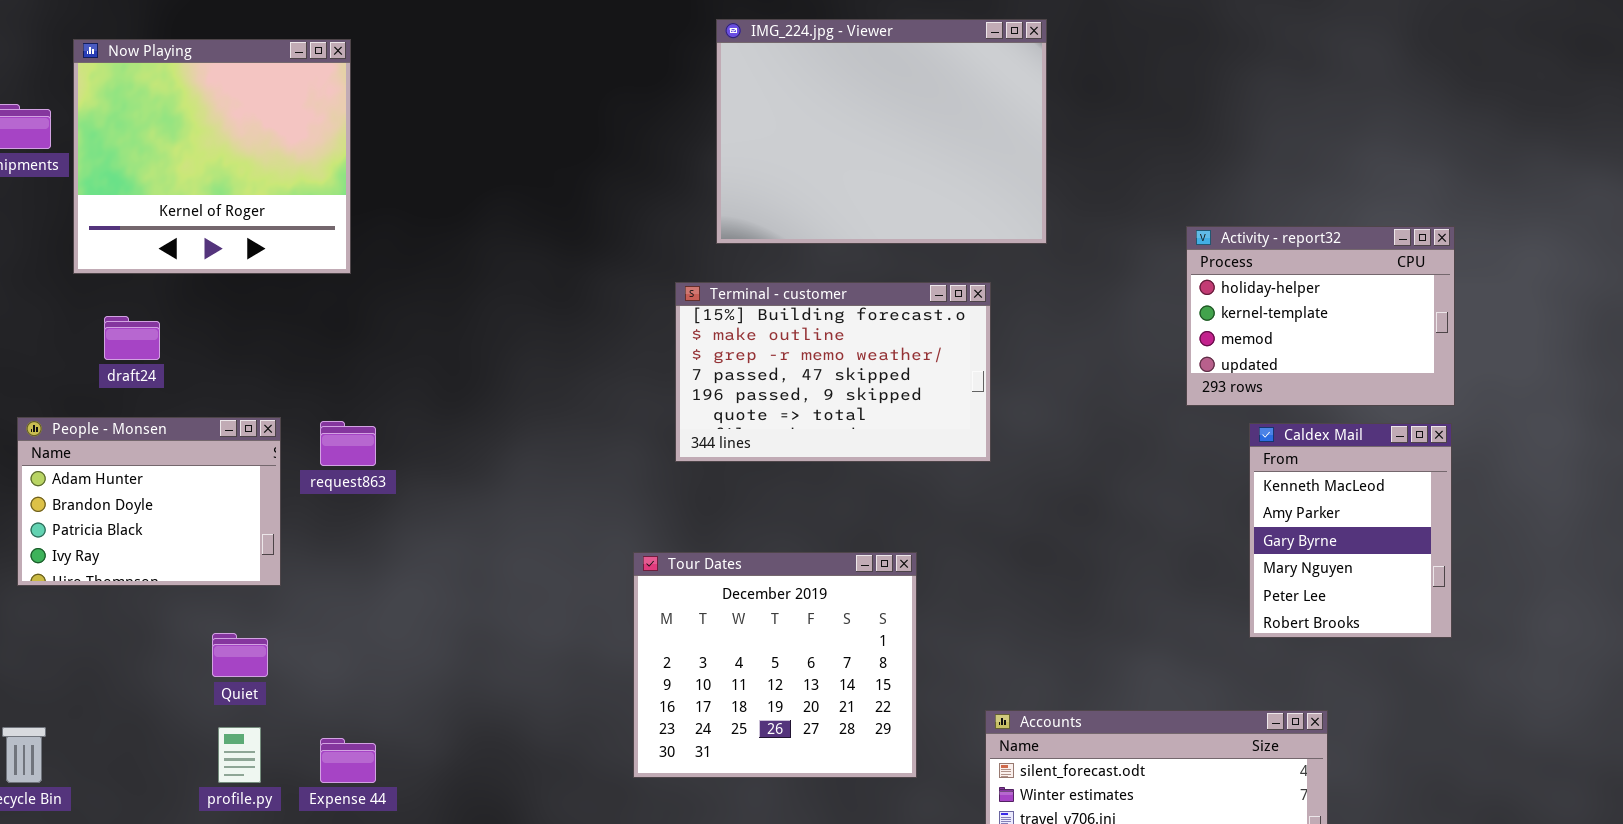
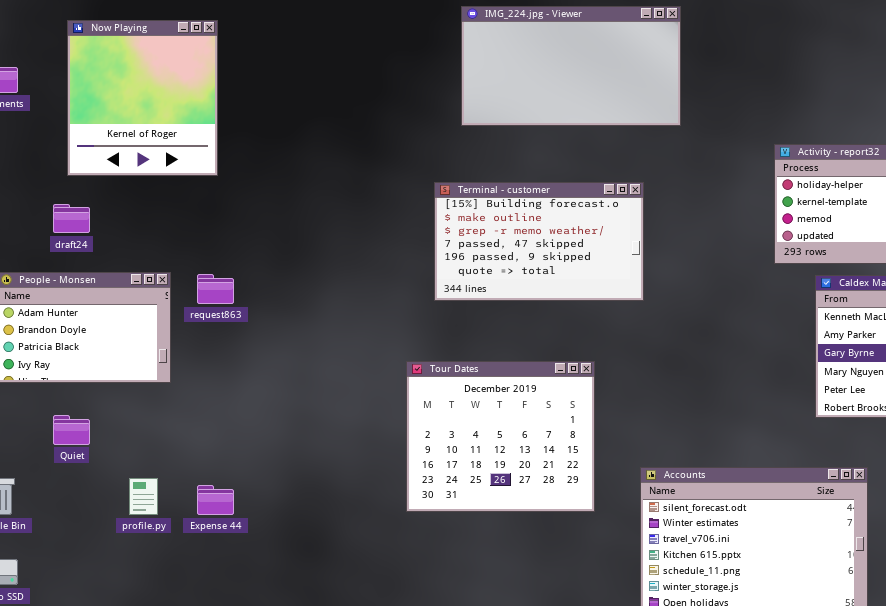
IMG_224.jpg - Viewer: [716,19,1047,244] -> [461,6,681,126], resized
Now Playing: [73,39,351,274] -> [67,20,218,176], resized
Quiet: [212,633,268,677] -> [53,415,90,445], moved

